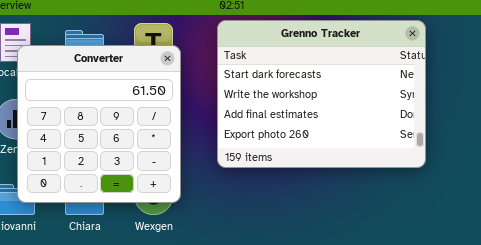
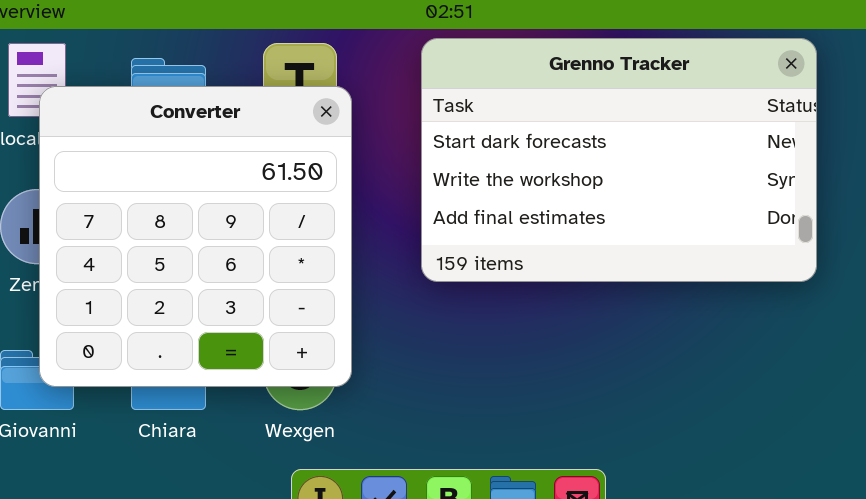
Grenno Tracker: [217,20,426,168] -> [421,38,817,282], resized

